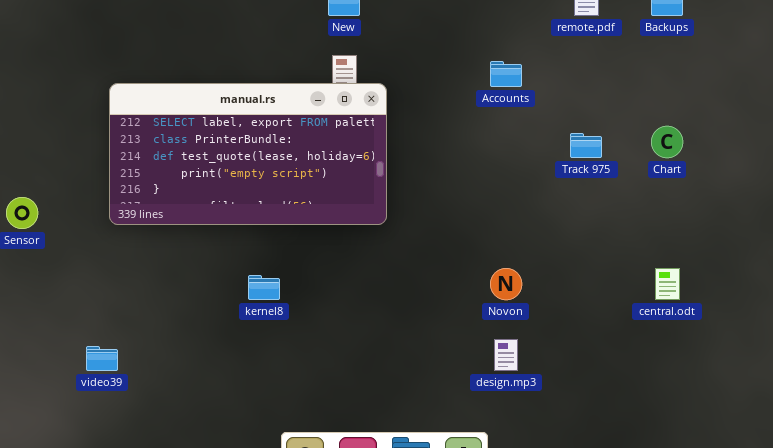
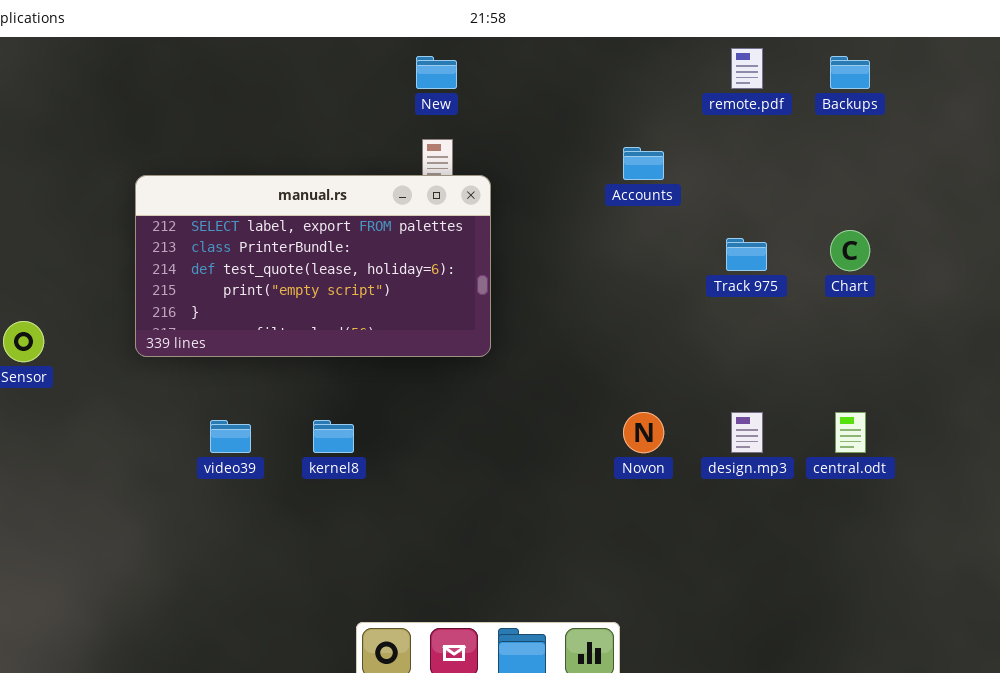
design.mp3: [494,339,518,371] -> [731,412,763,453], moved
video39: [86,346,118,371] -> [210,420,251,453], moved

